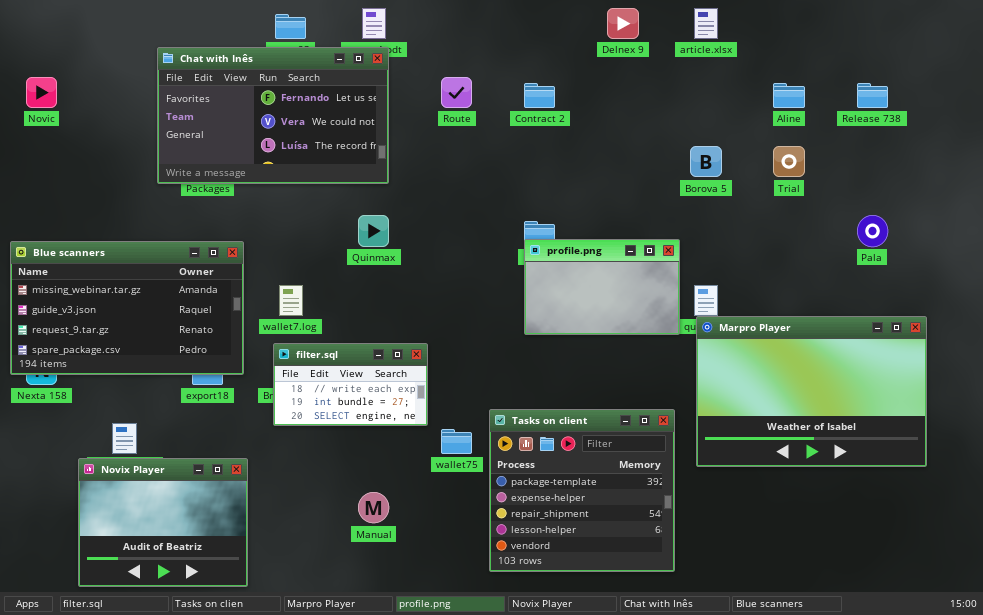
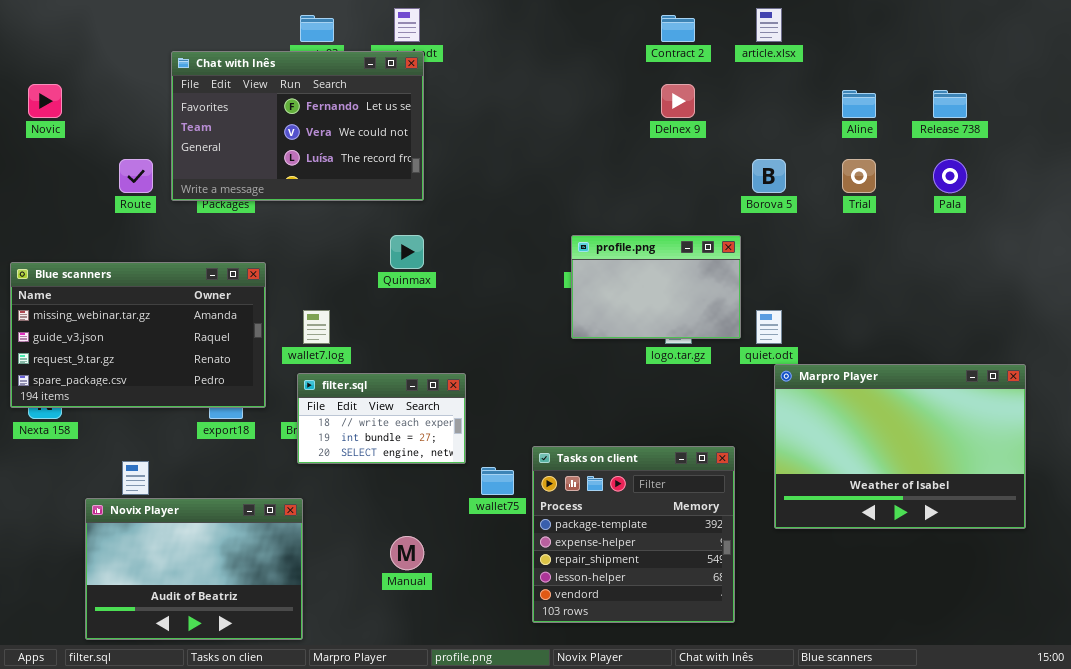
Delnex 9: [607,8,639,39] -> [661,84,695,118], moved
Route: [441,77,472,108] -> [119,159,153,193], moved
Contract 2: [524,83,555,108] -> [661,15,695,42], moved
Pala: [857,215,888,247] -> [933,159,967,193], moved
profile.png: [524,239,680,335] -> [571,235,741,339], moved
Marpro Player: [696,316,927,467] -> [774,364,1026,529], moved
Novix Player: [78,458,248,587] -> [85,498,303,640], resized

